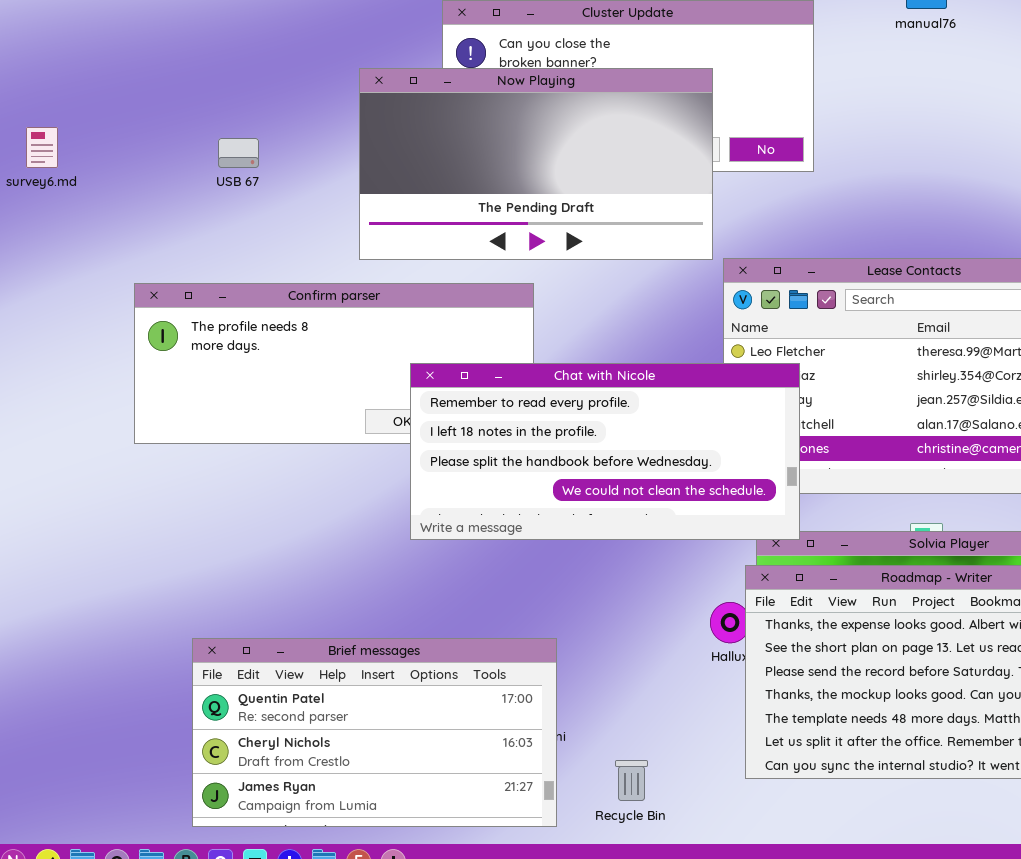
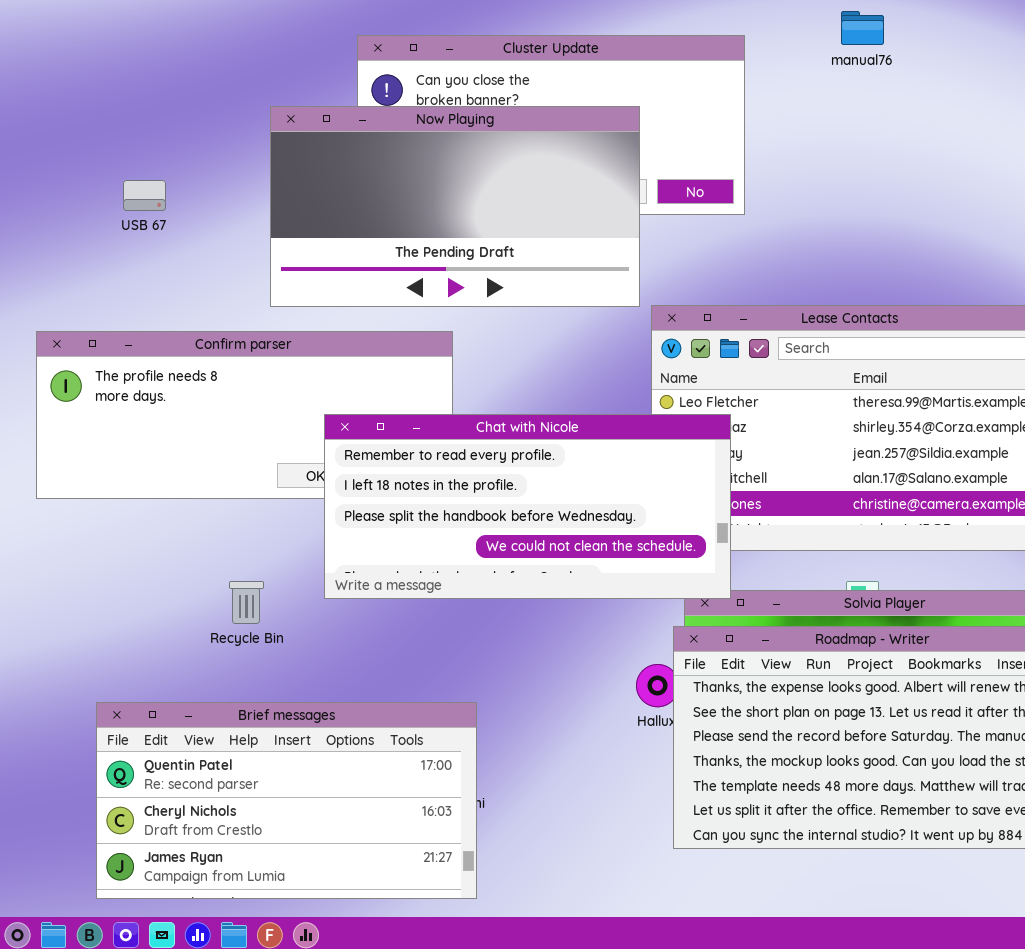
Recycle Bin: [615,760,648,801] -> [229,581,264,624], moved

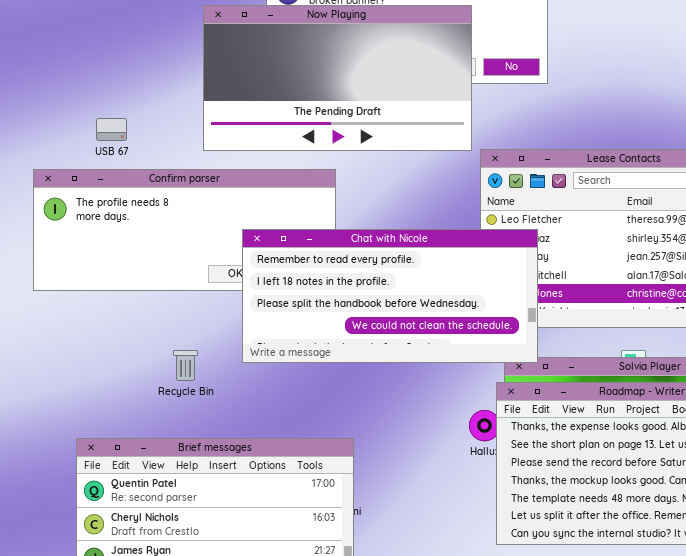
USB 67: [123,180,166,211] -> [96,118,127,141], moved

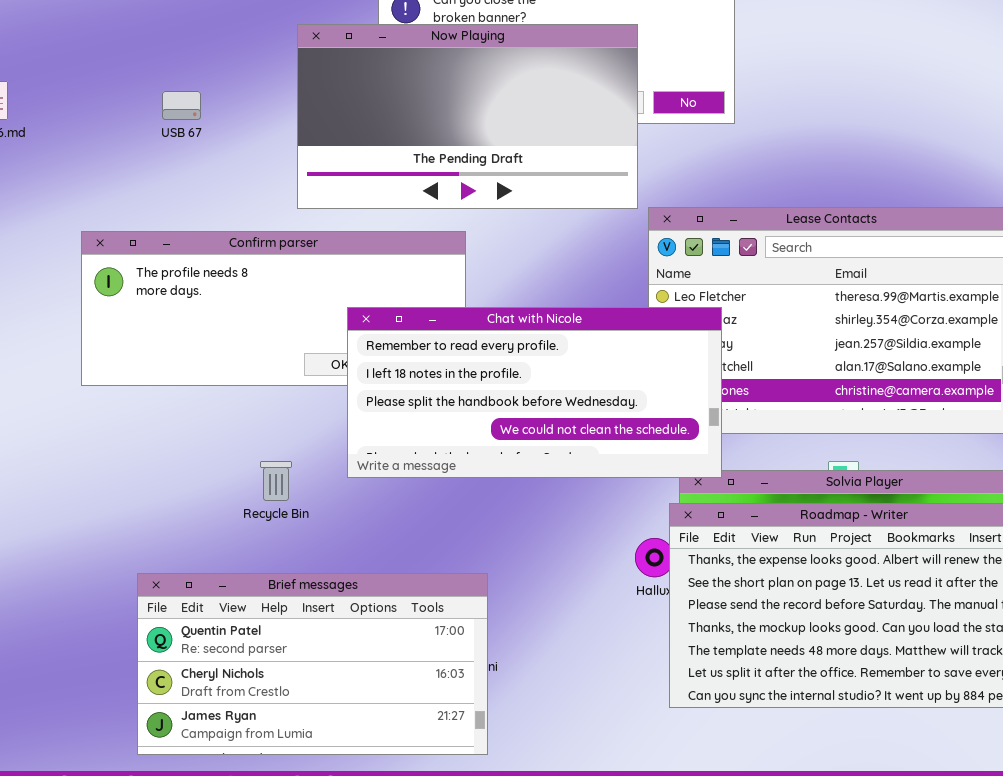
USB 67: [96,118,127,141] -> [162,91,201,120], moved

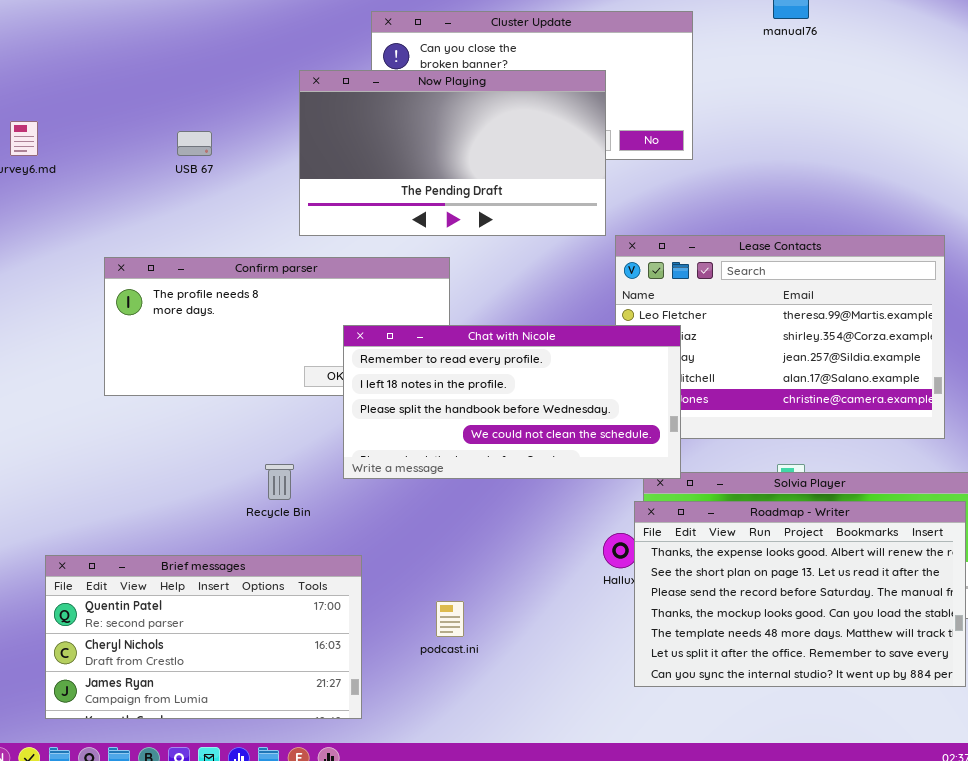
Brief messages: [137,573,488,755] -> [45,555,362,719], moved

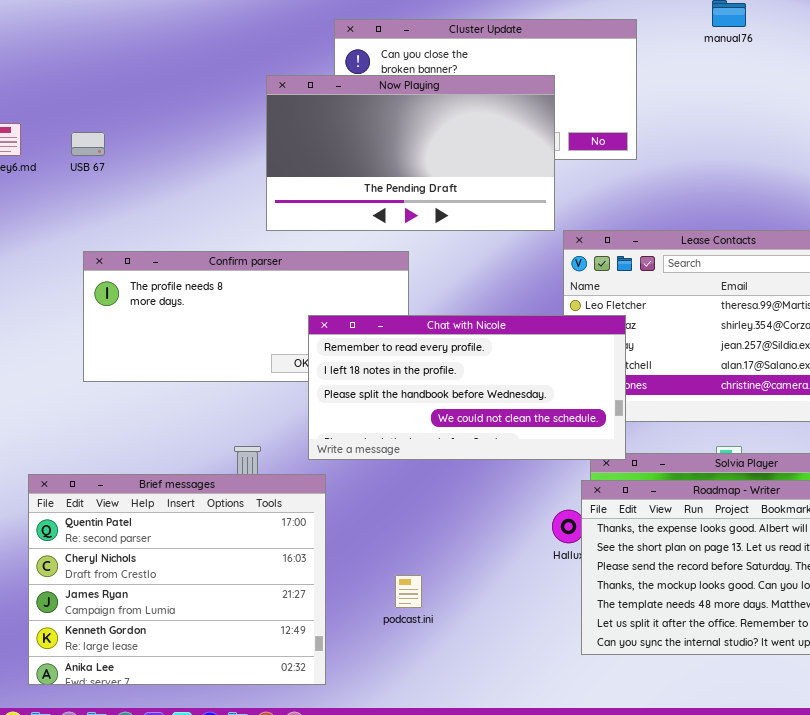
USB 67: [177,131,212,156] -> [71,132,105,156], moved
Brief messages: [45,555,362,719] -> [28,474,326,685], resized

